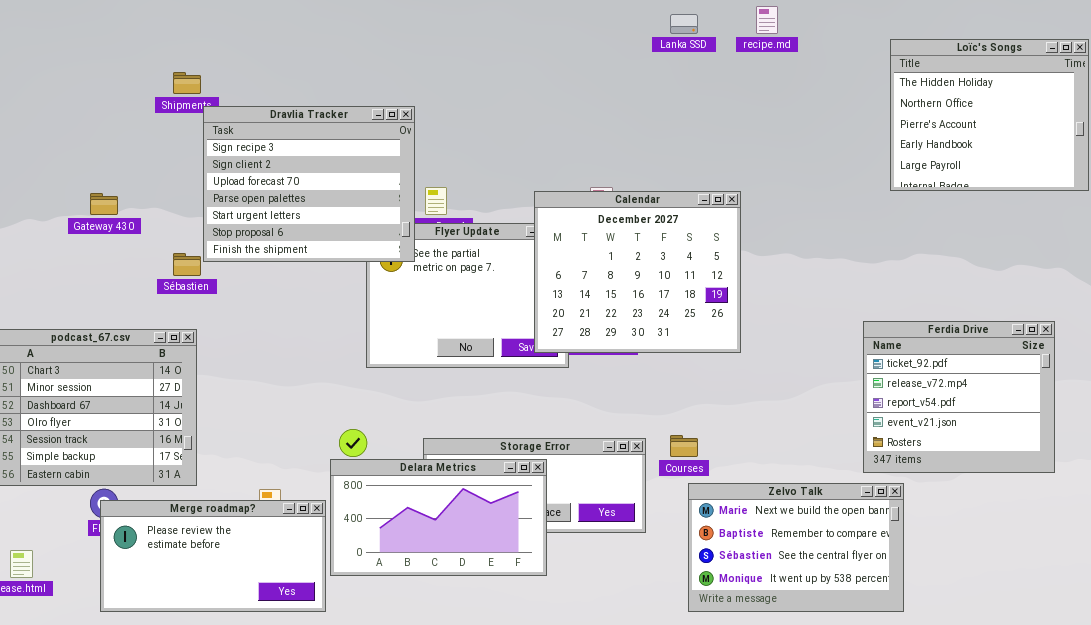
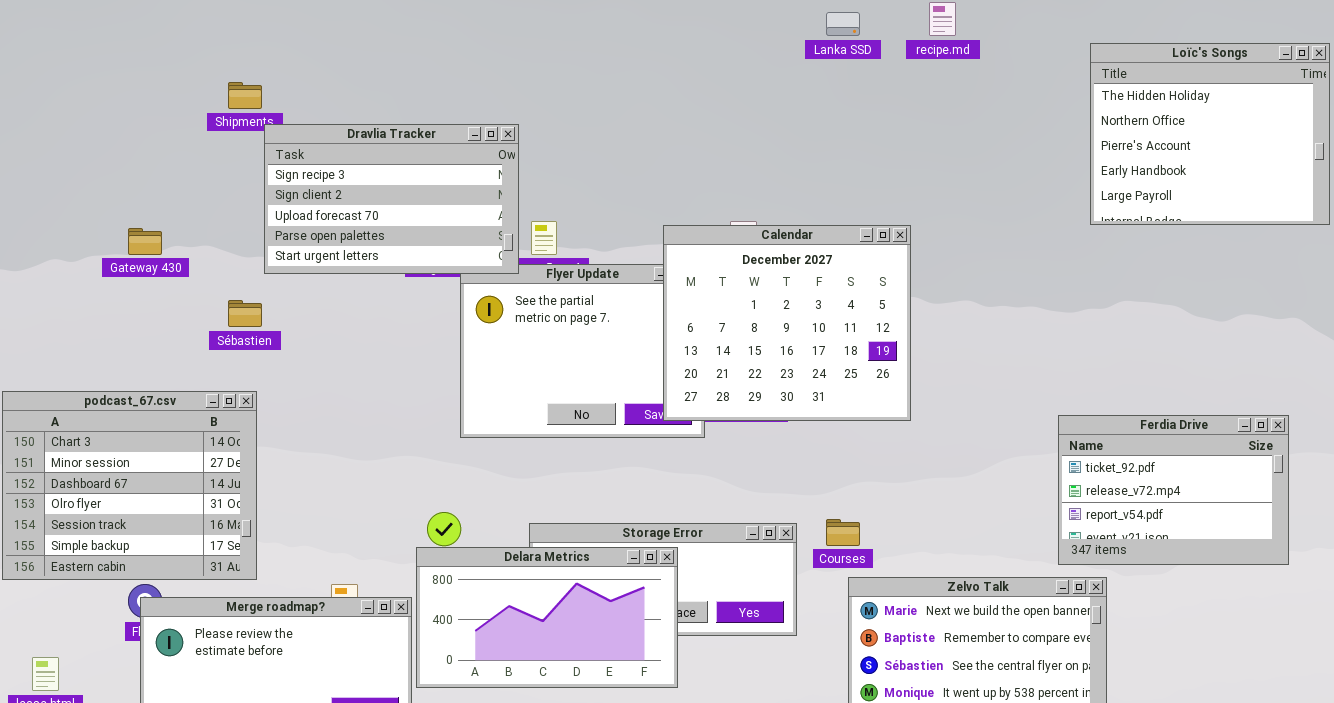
Dravlia Tracker: [203,106,415,262] -> [264,124,519,274], resized
Ferdia Drive: [863,321,1055,473] -> [1058,415,1289,565], resized

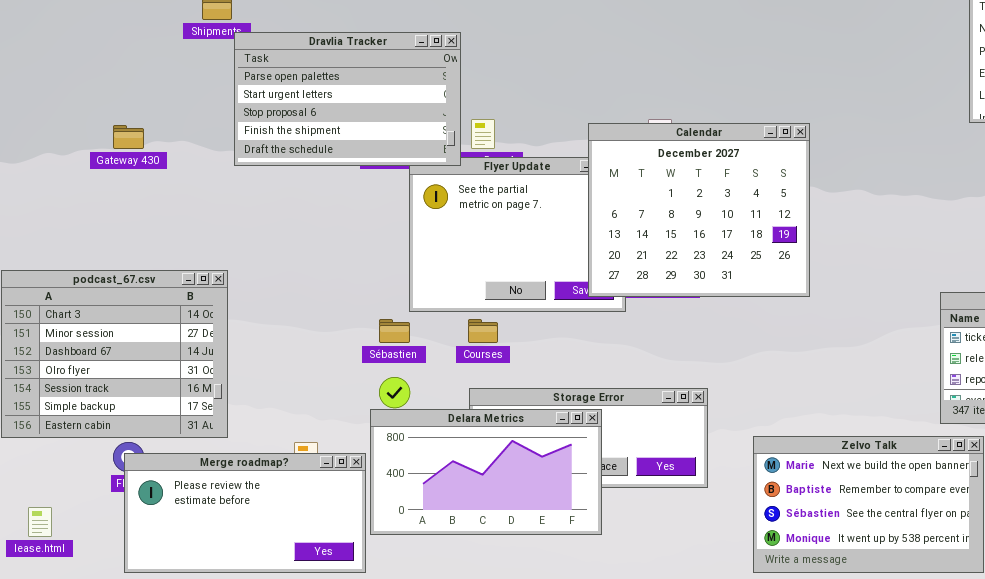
Dravlia Tracker: [264,124,519,274] -> [234,32,461,166], scrolled down 3 rows
Sébastien: [228,300,262,327] -> [379,319,410,343], moved
Courses: [826,519,860,546] -> [468,319,498,343], moved

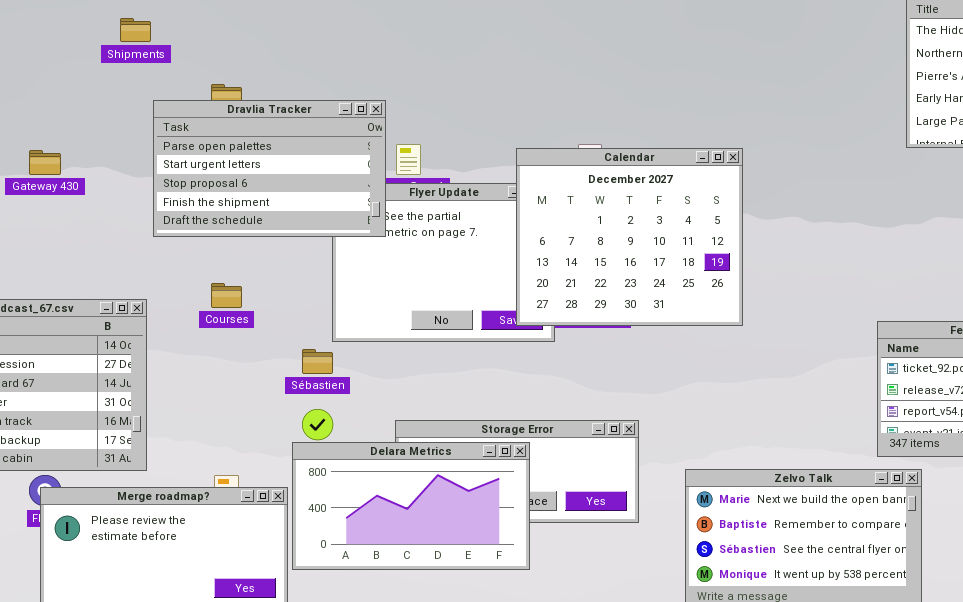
Dravlia Tracker: [234,32,461,166] -> [153,100,386,237], moved
Courses: [468,319,498,343] -> [211,283,242,308], moved

